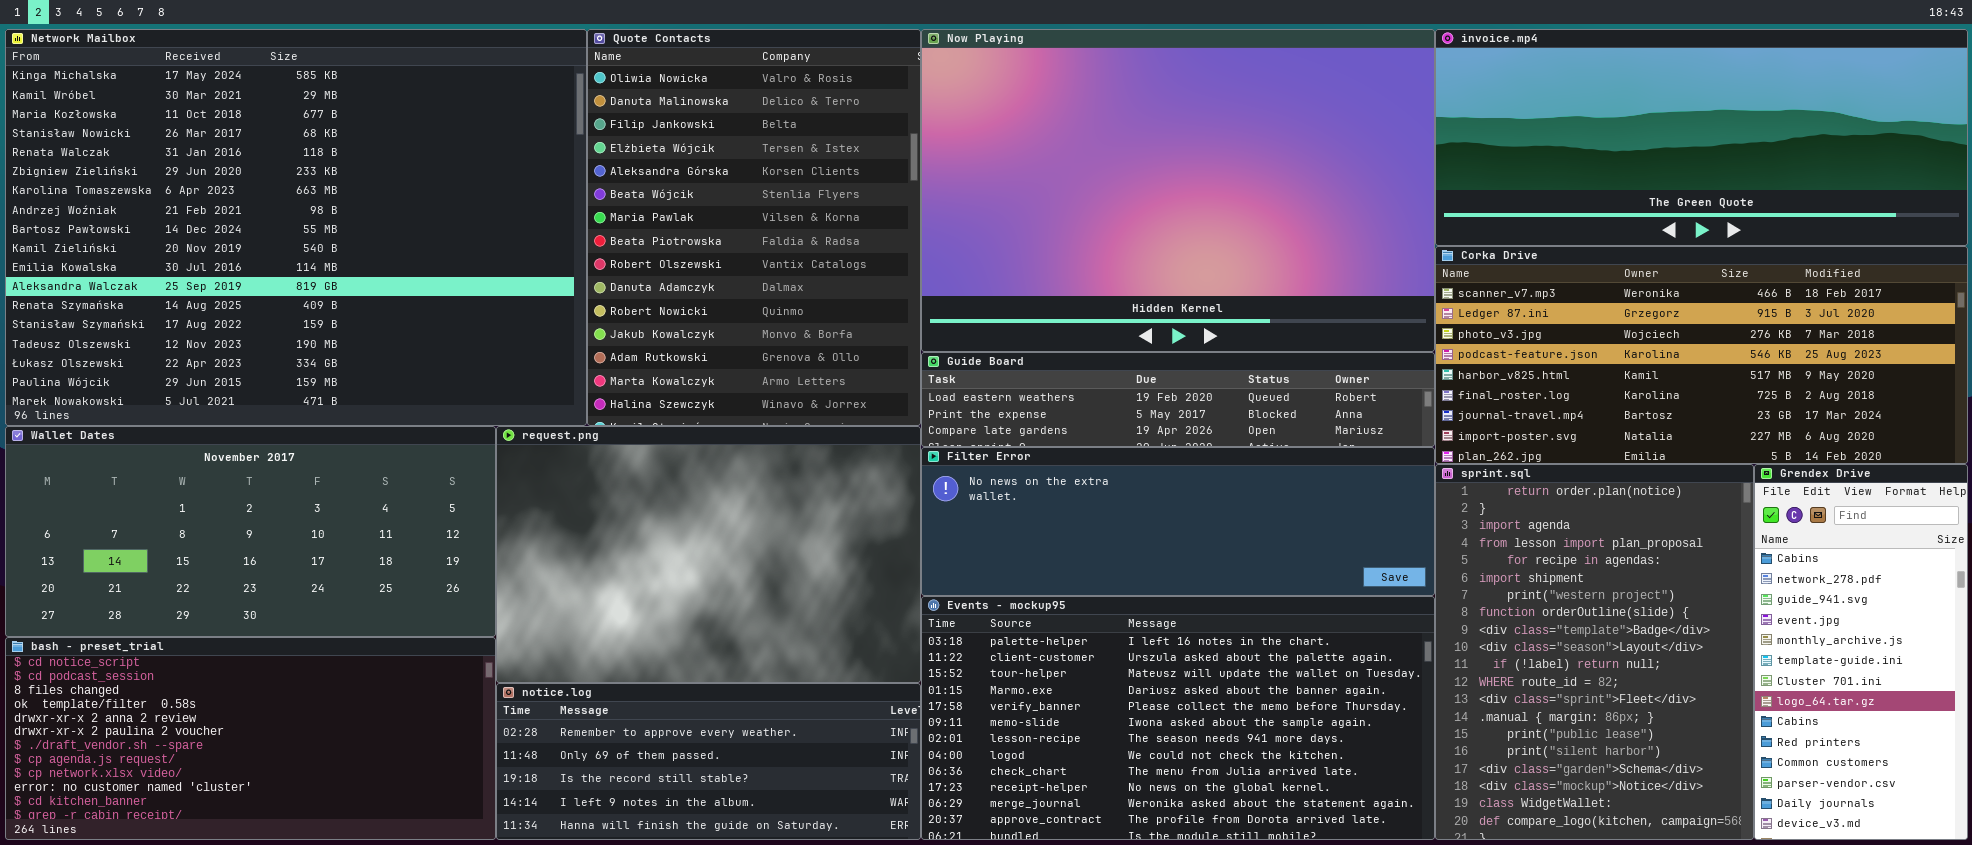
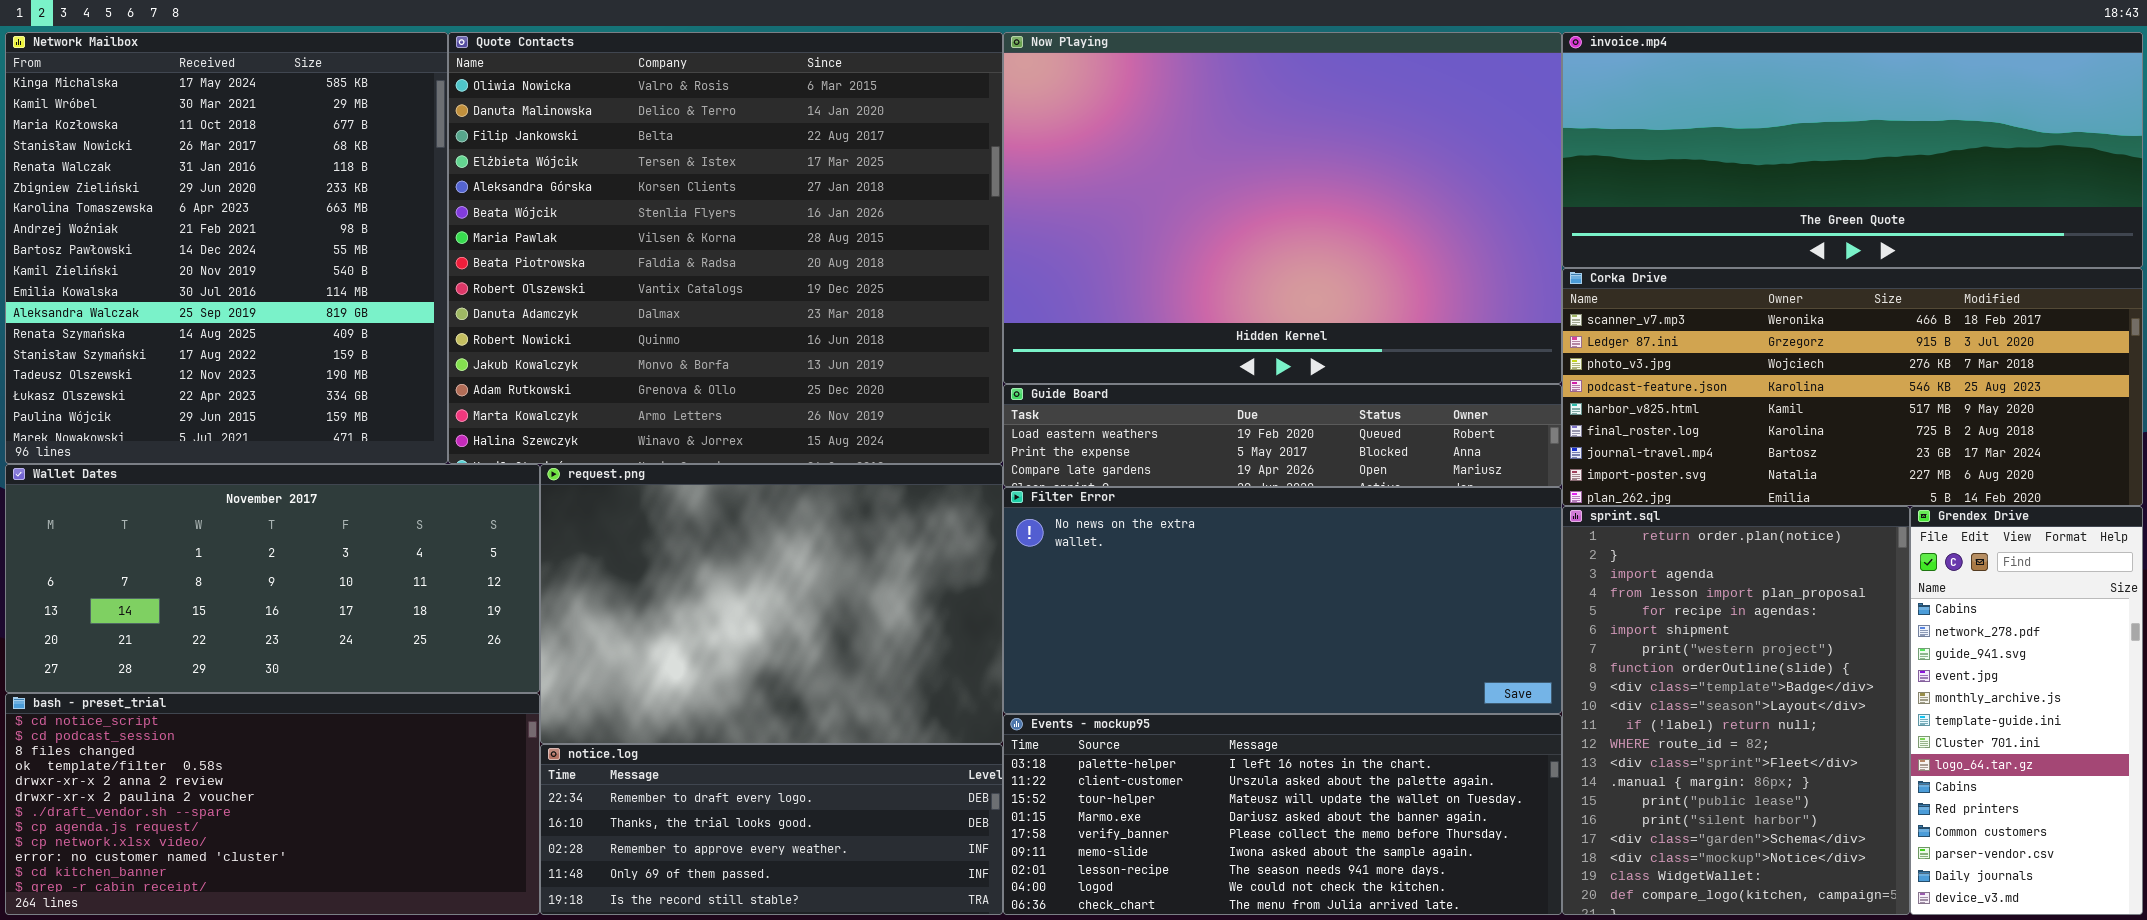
Network Mailbox: [5,29,587,426] -> [5,32,448,464], resized
Quote Contacts: [587,29,921,426] -> [448,32,1003,464], resized
Filter Error: [921,447,1435,596] -> [1003,487,1562,714], resized
Events - mockup95: [921,596,1435,840] -> [1003,714,1562,915], resized
notice.log: [496,683,921,840] -> [540,744,1003,915], scrolled up 2 rows

